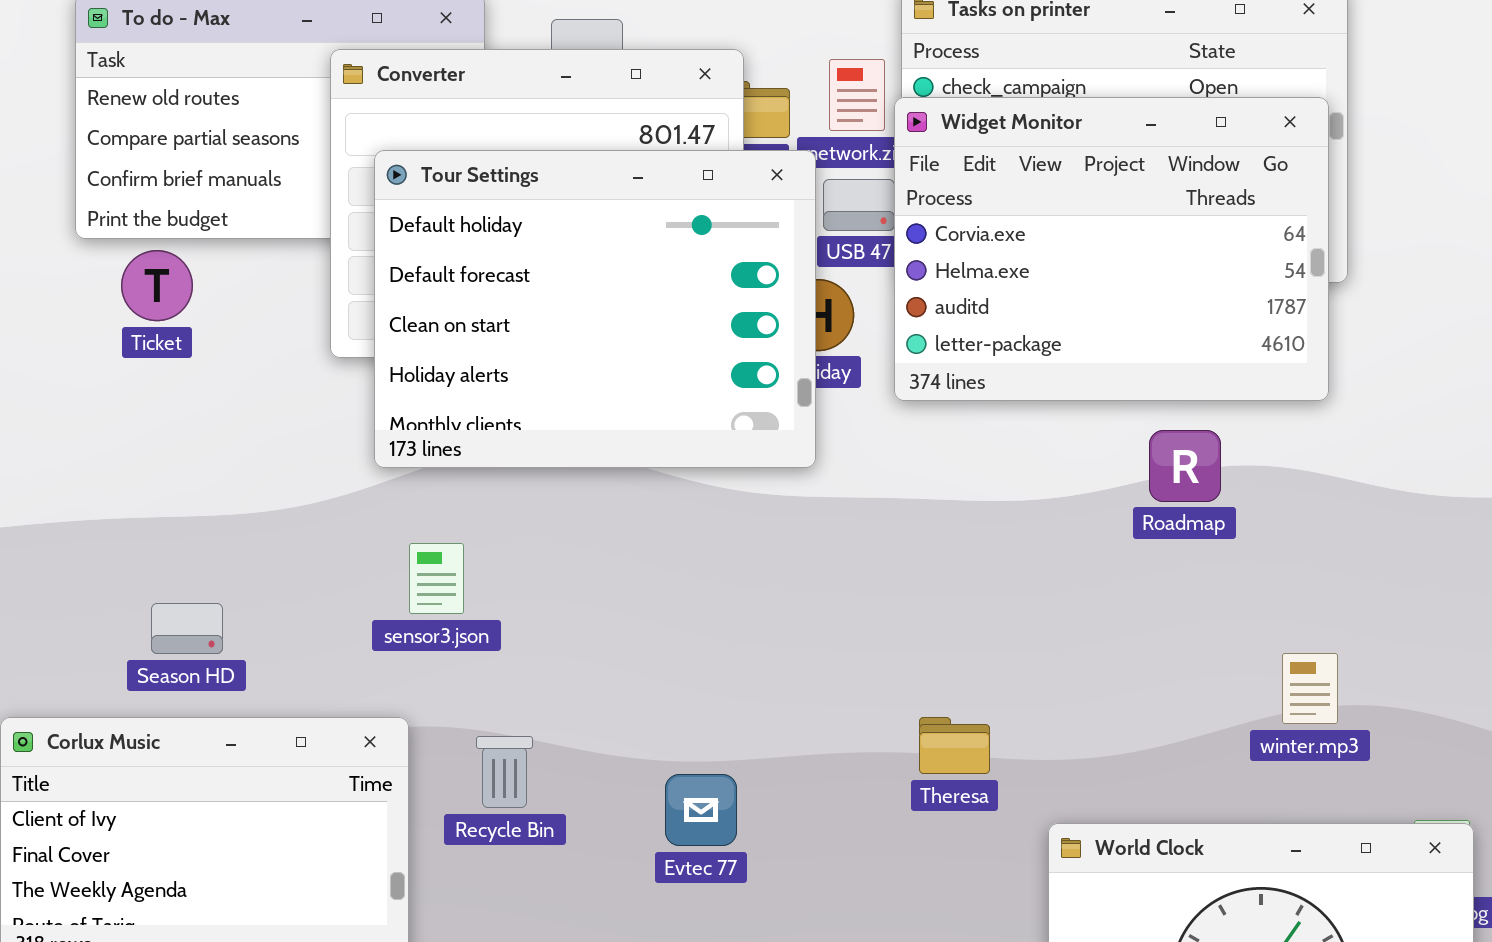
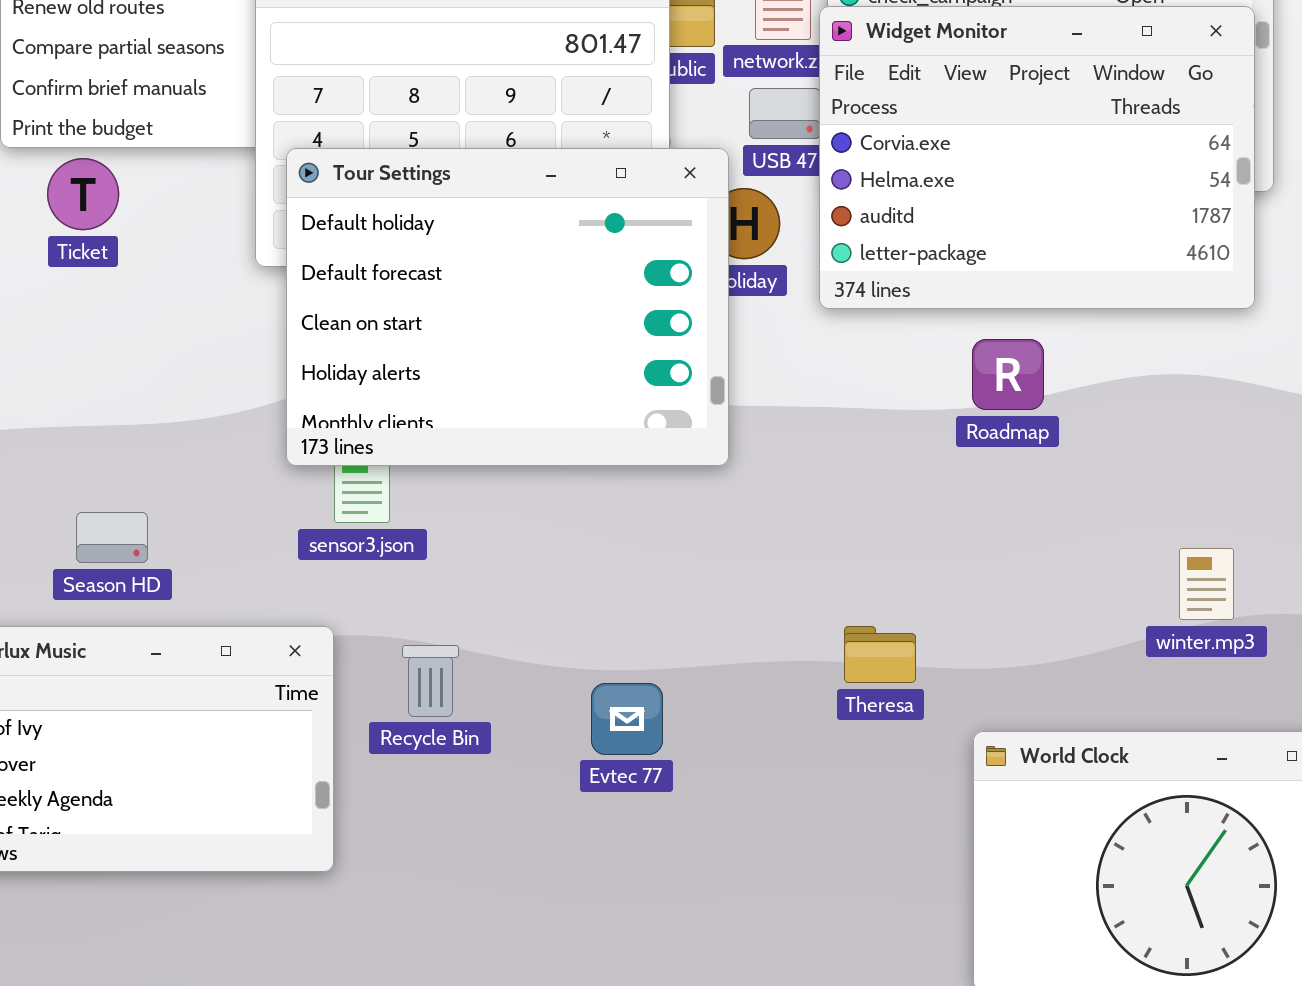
Tour Settings: [374,150,816,468] -> [286,148,729,466], moved
Roadmap: [1149,430,1221,502] -> [972,339,1044,410], moved
winter.mp3: [1282,653,1338,724] -> [1179,548,1234,620], moved

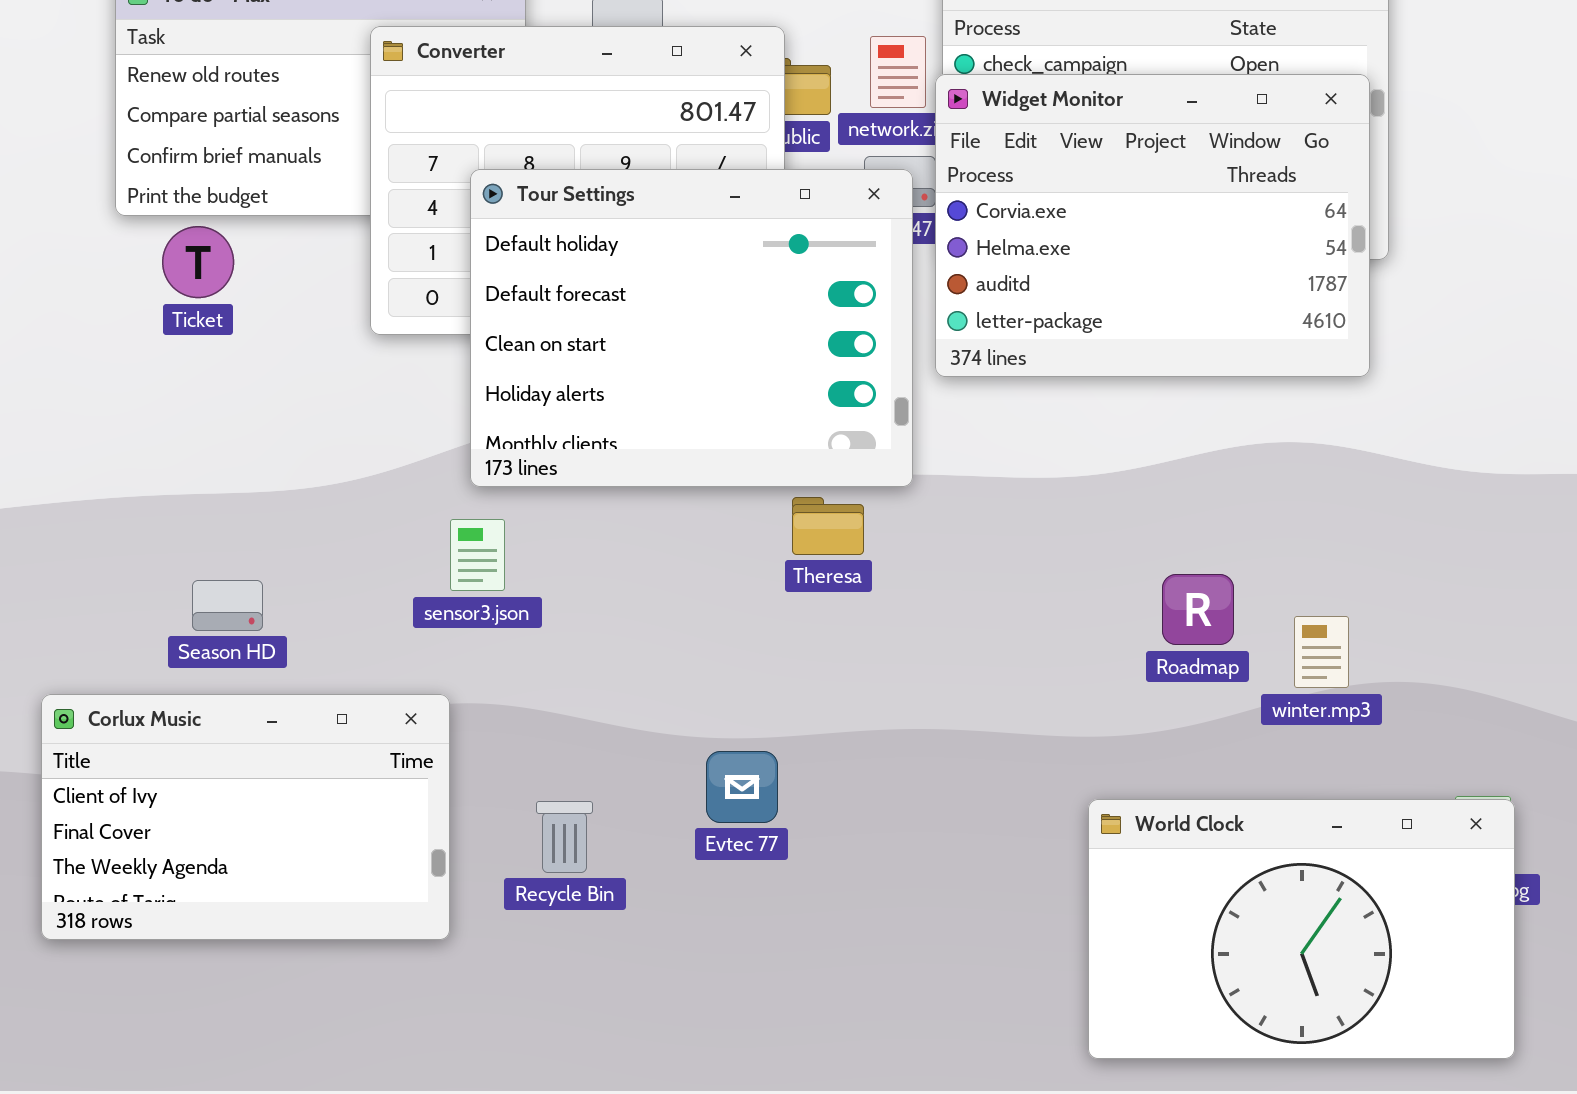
Tour Settings: [286,148,729,466] -> [470,169,913,487], moved
Roadmap: [972,339,1044,410] -> [1162,574,1234,645], moved
Theresa: [844,626,916,683] -> [792,497,864,555], moved
Recycle Bin: [402,645,459,717] -> [536,801,593,873], moved

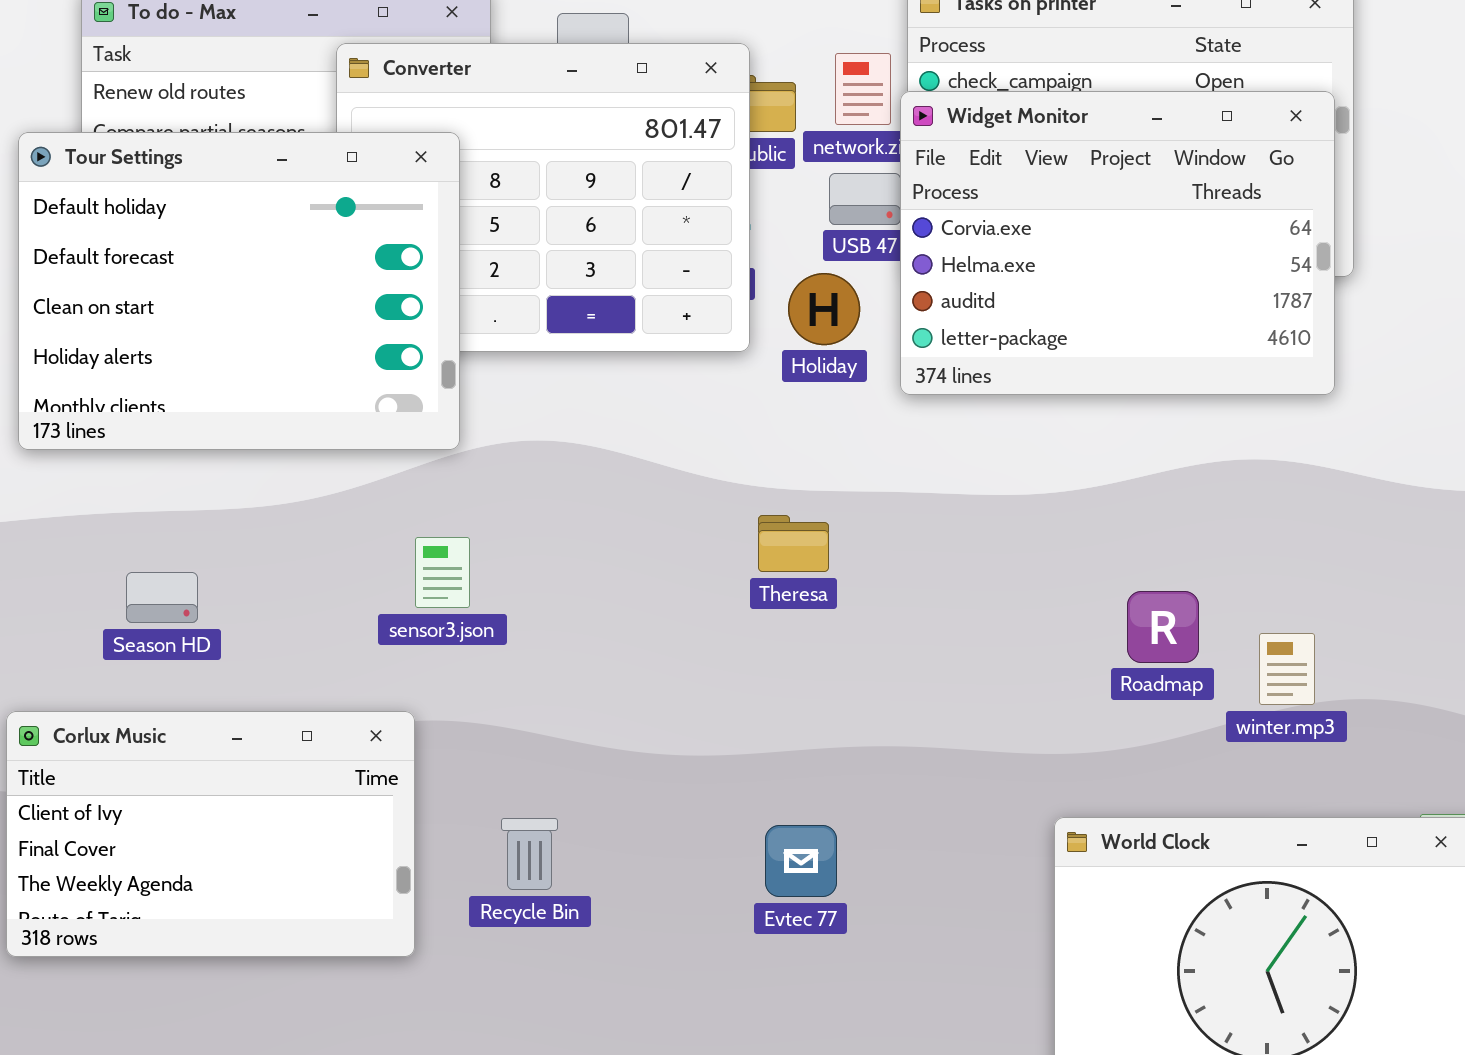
Tour Settings: [470,169,913,487] -> [18,132,460,450], moved
Season HD: [192,580,263,631] -> [126,572,198,623], moved
Evtec 77: [706,751,778,823] -> [765,825,837,897], moved

